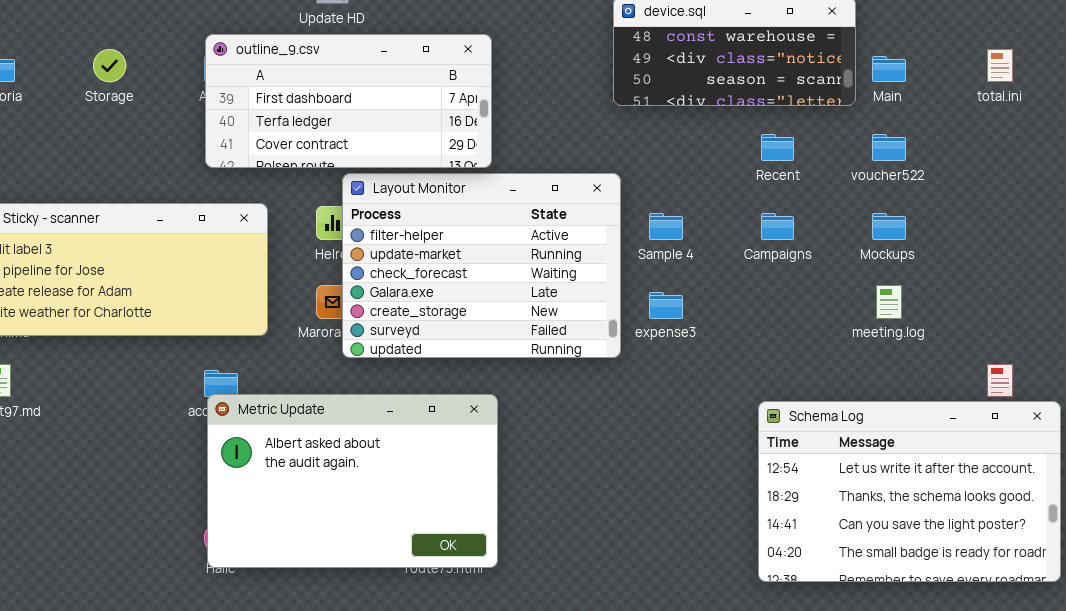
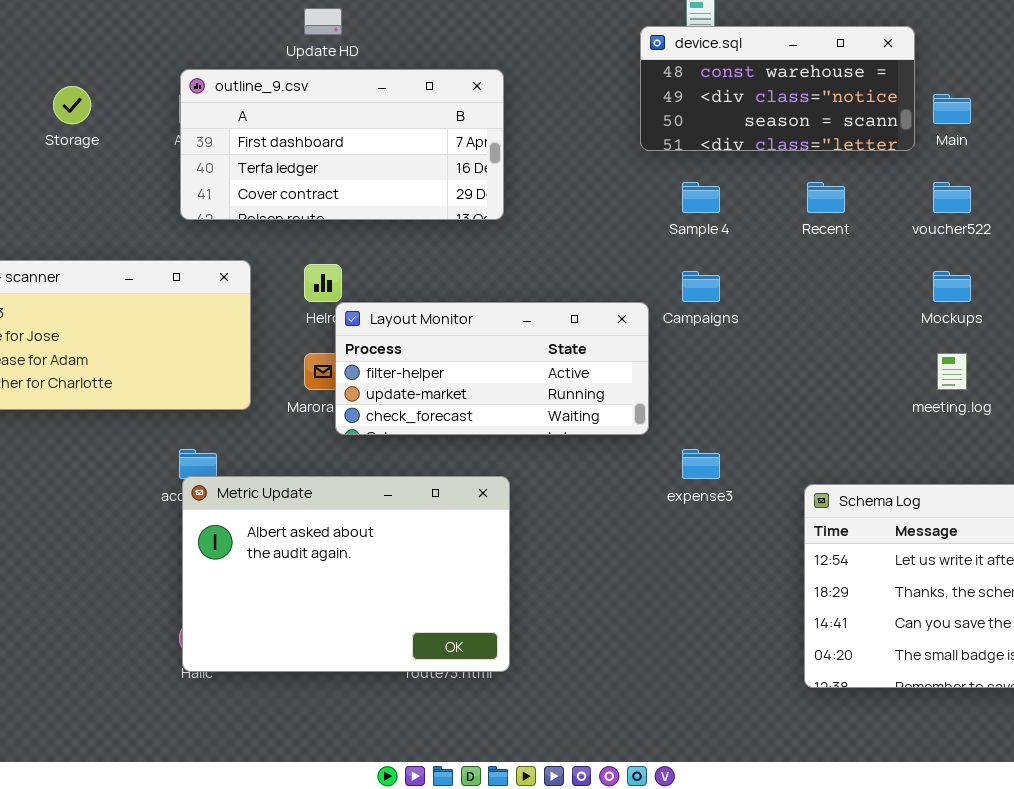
Layout Monitor: [342,173,621,358] -> [335,302,649,435], resized
Sample 4: [649,213,683,240] -> [682,182,720,213], moved
Campaigns: [761,213,794,240] -> [682,271,720,302], moved
expense3: [649,292,683,319] -> [682,449,720,479], moved

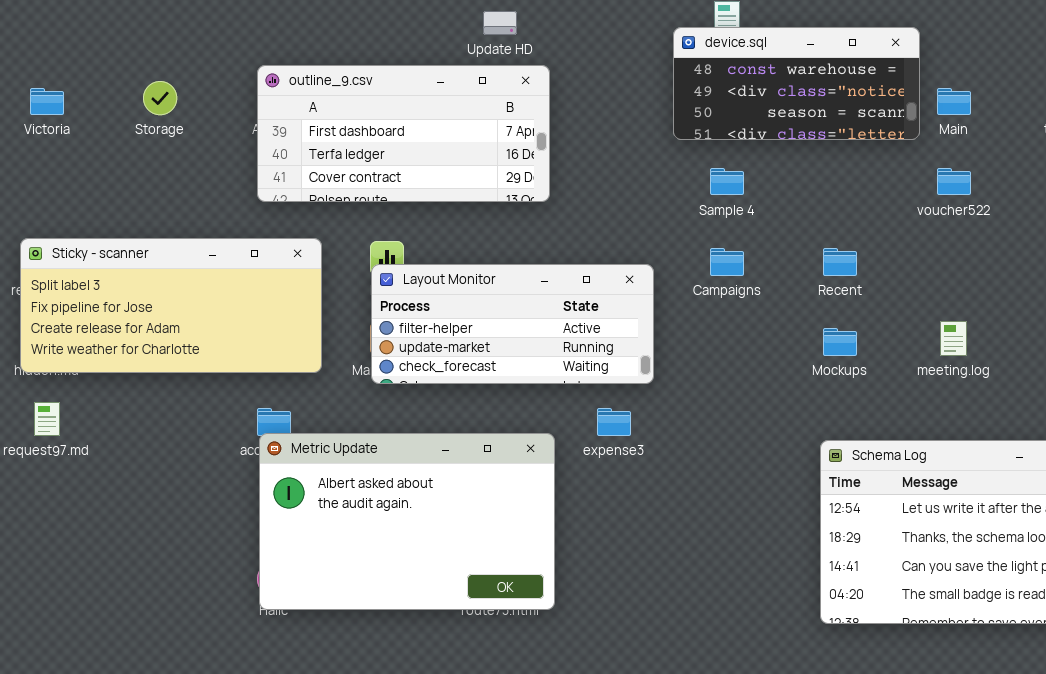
Update HD: [304,8,342,35] -> [483,11,517,35], moved
Recent: [807,182,845,213] -> [823,248,857,276], moved
Mockups: [933,271,971,302] -> [823,328,857,356], moved
Layout Monitor: [335,302,649,435] -> [371,264,654,384], moved
expense3: [682,449,720,479] -> [597,408,631,436], moved

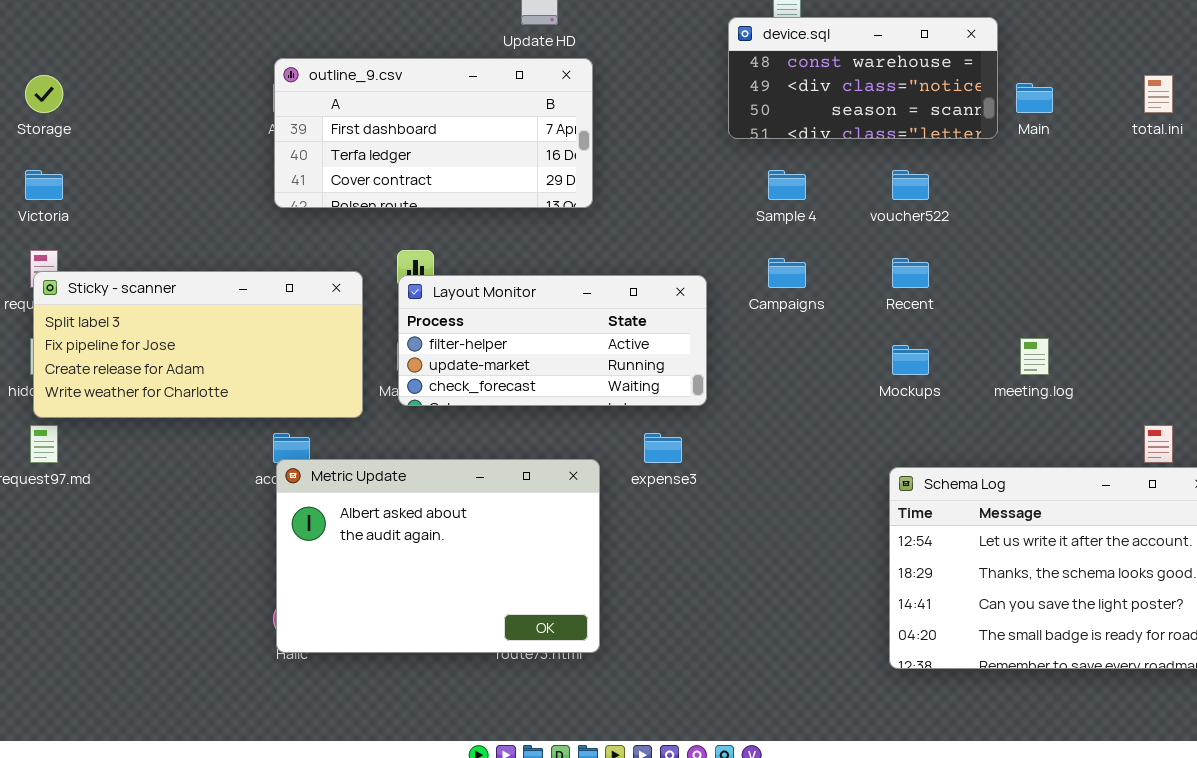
Storage: [143,81,177,115] -> [25,75,63,113], moved
Victoria: [30,88,64,115] -> [25,170,63,200], moved
voucher522: [937,168,971,195] -> [892,170,929,200], moved
Sticky - scanner: [20,238,322,373] -> [33,271,363,418], moved

